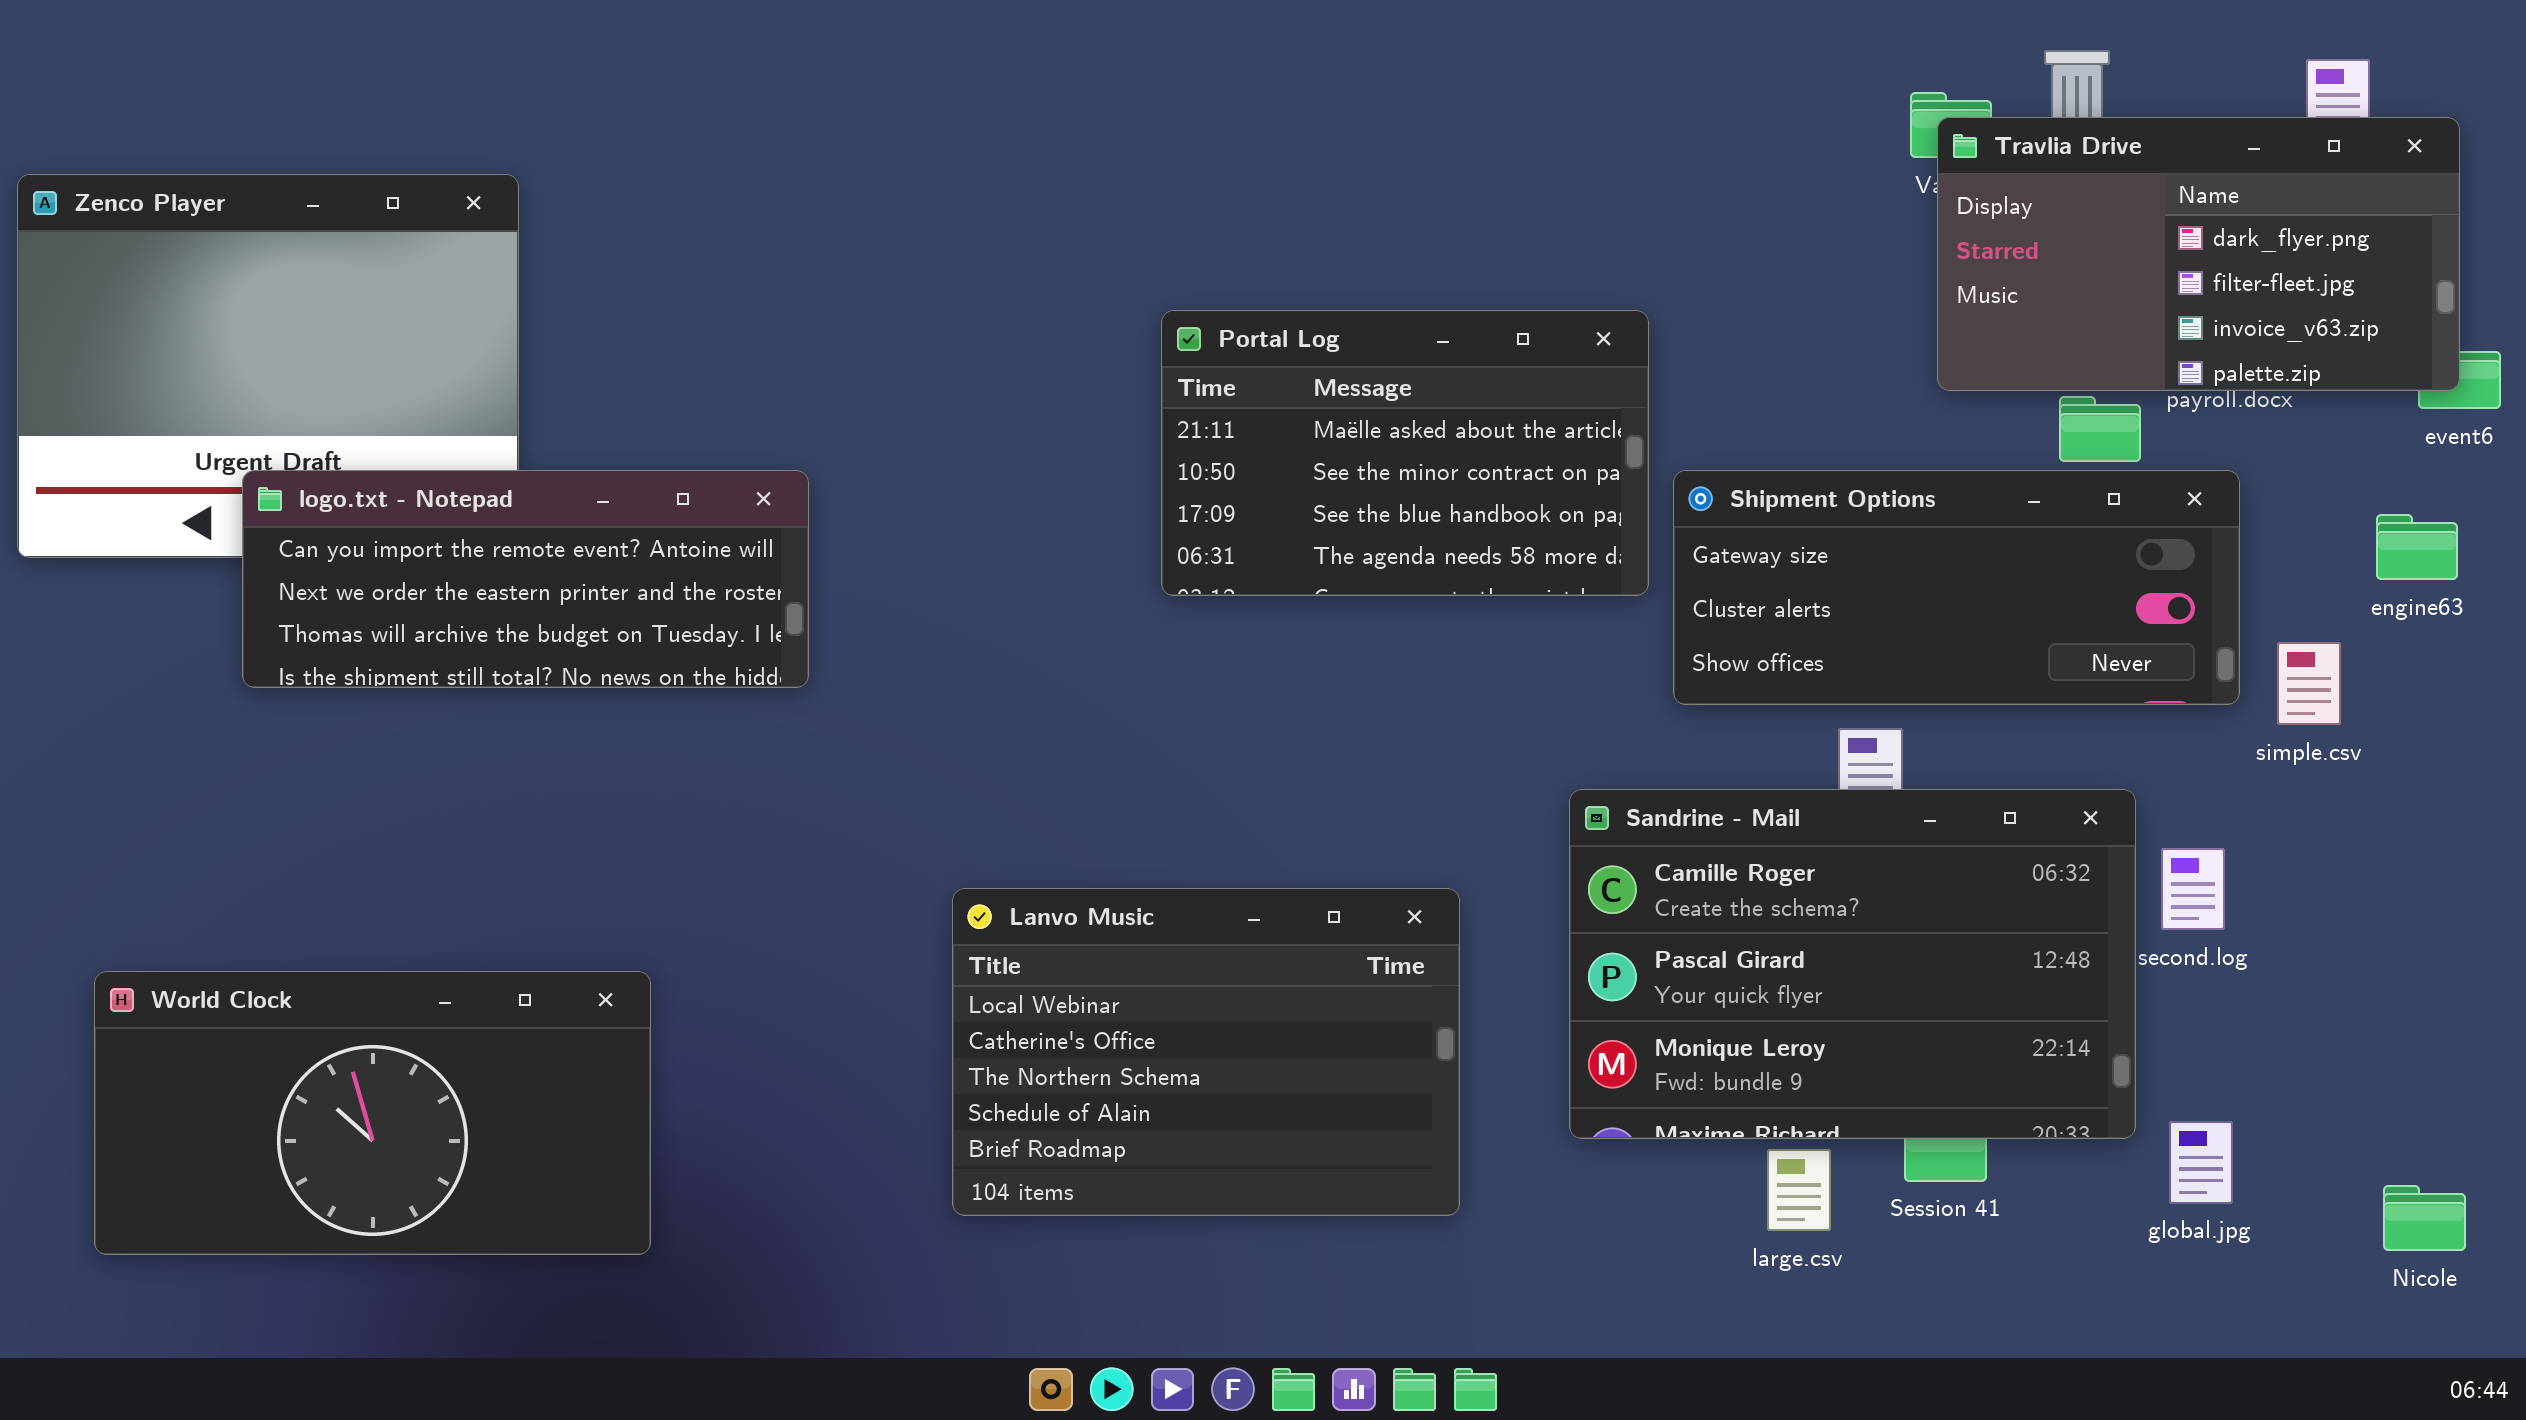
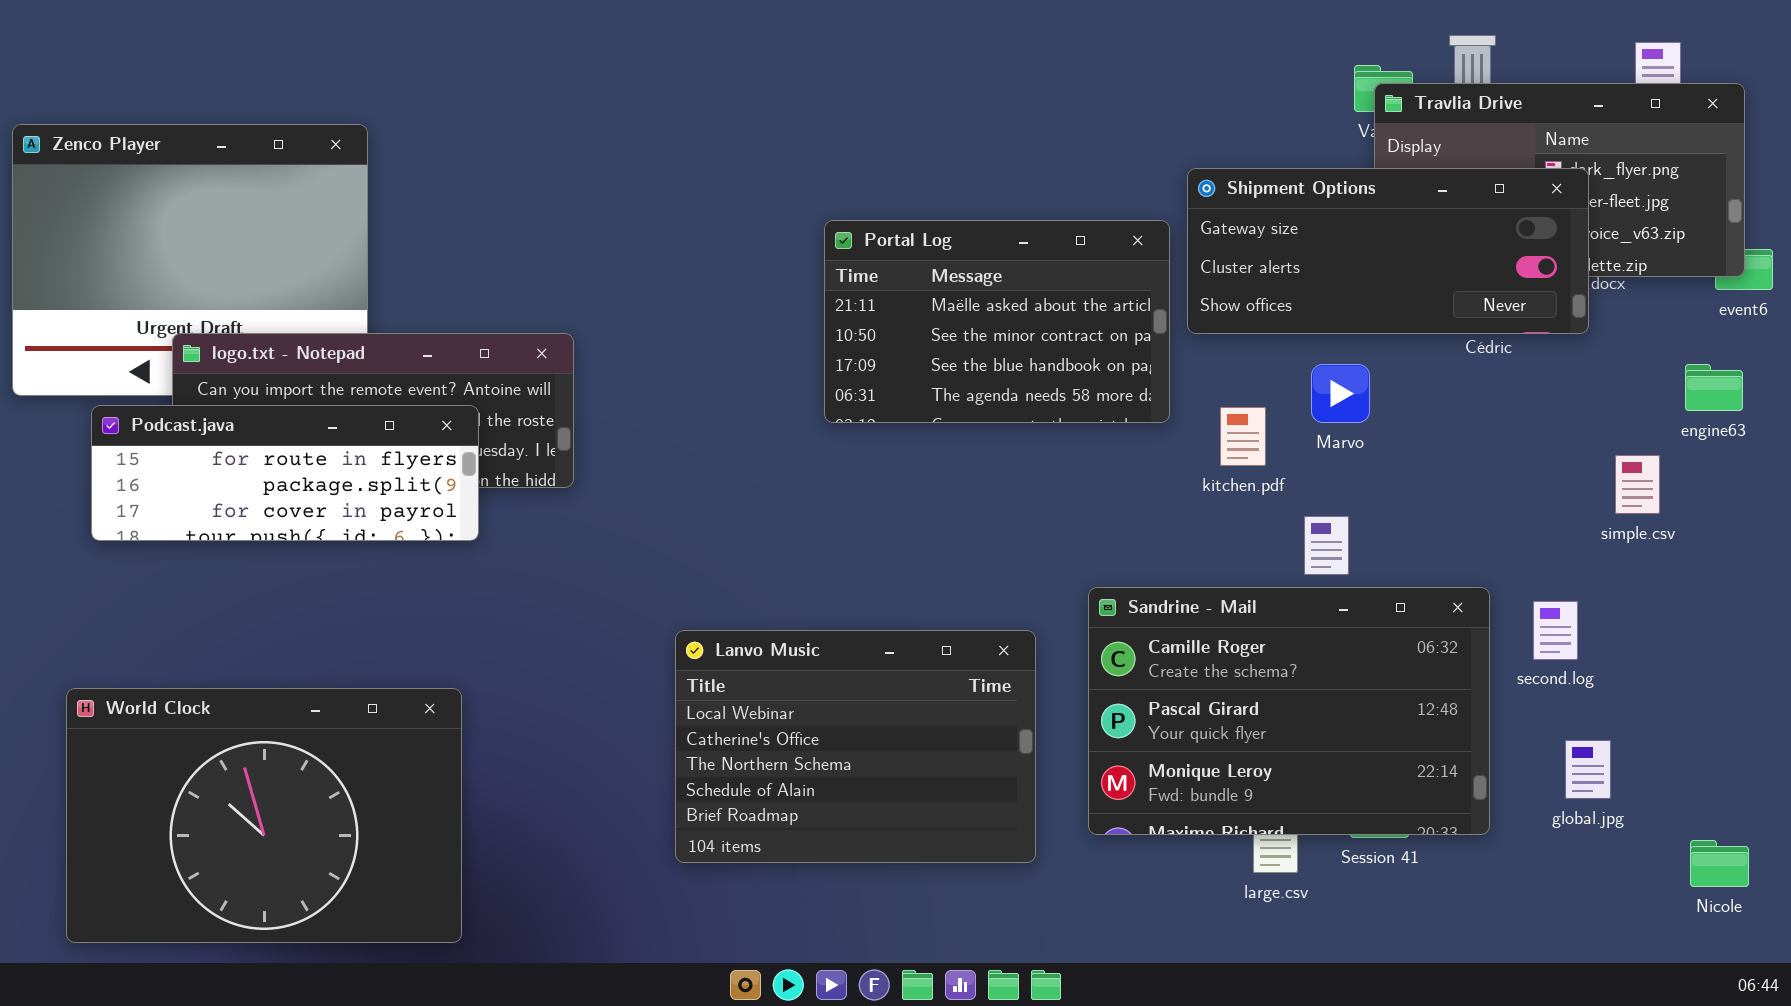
Shipment Options: [1673,470,2240,705] -> [1187,168,1589,334], moved
Podcast.java: none -> [91,405,479,541], opened
Sandrine - Mail: [1569,789,2136,1139] -> [1088,587,1490,835], moved
World Clock: [94,971,651,1255] -> [66,688,462,943], resized
global.jpg: [2169,1121,2233,1204] -> [1565,740,1611,799], moved

